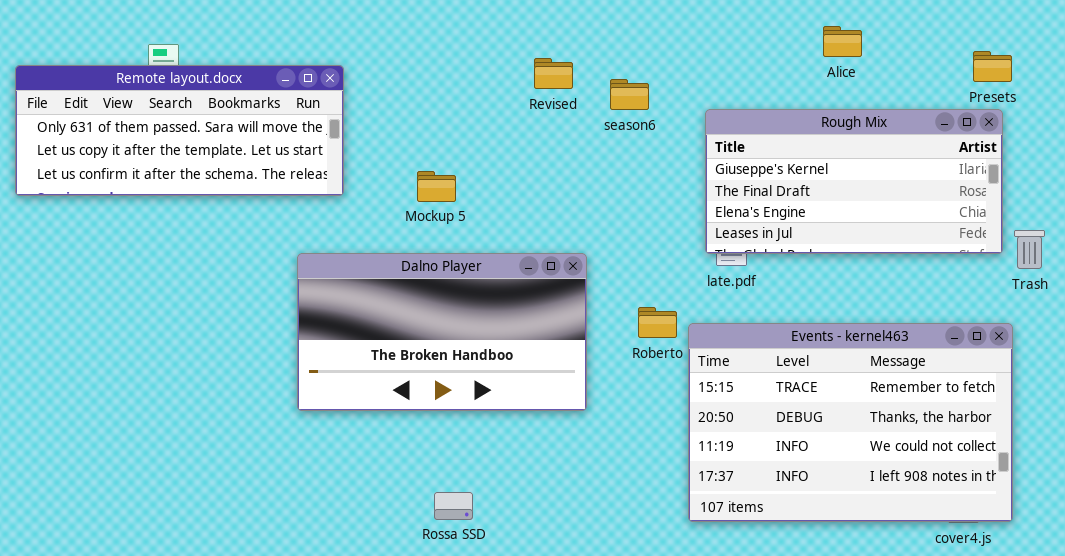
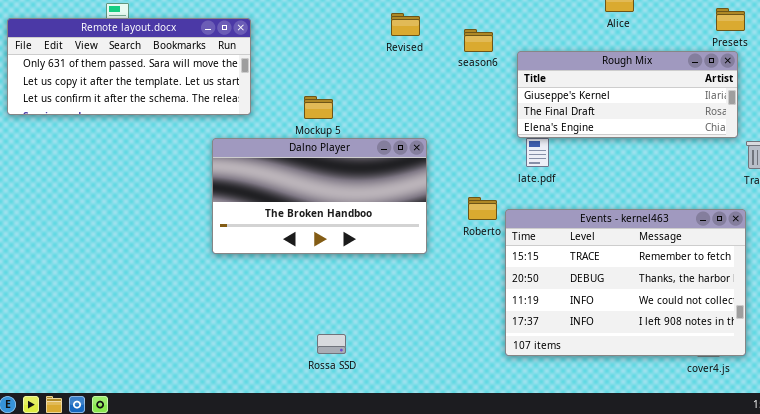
season6: [610,79,649,110] -> [464,29,493,52], moved
Rough Mix: [705,109,1003,254] -> [517,51,738,138], resized
Dalno Player: [297,253,587,411] -> [212,138,427,254], moved

